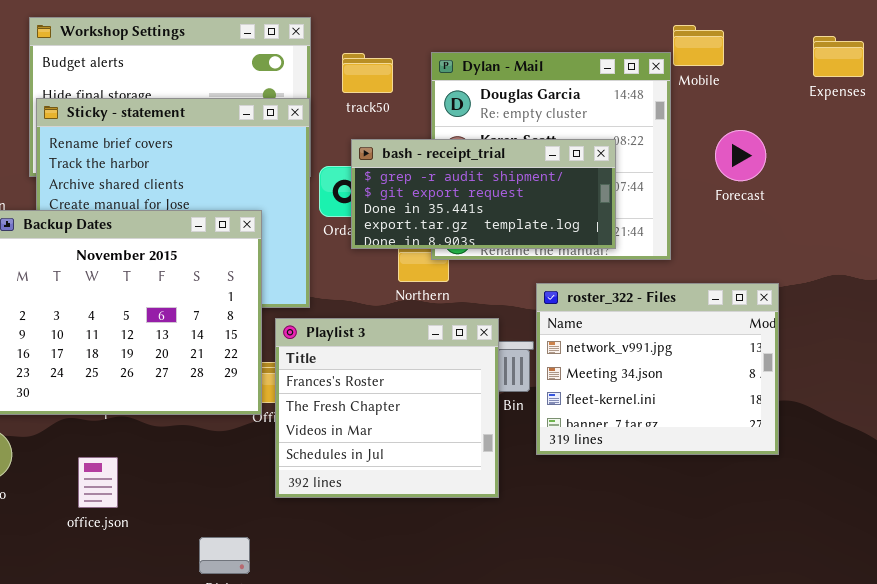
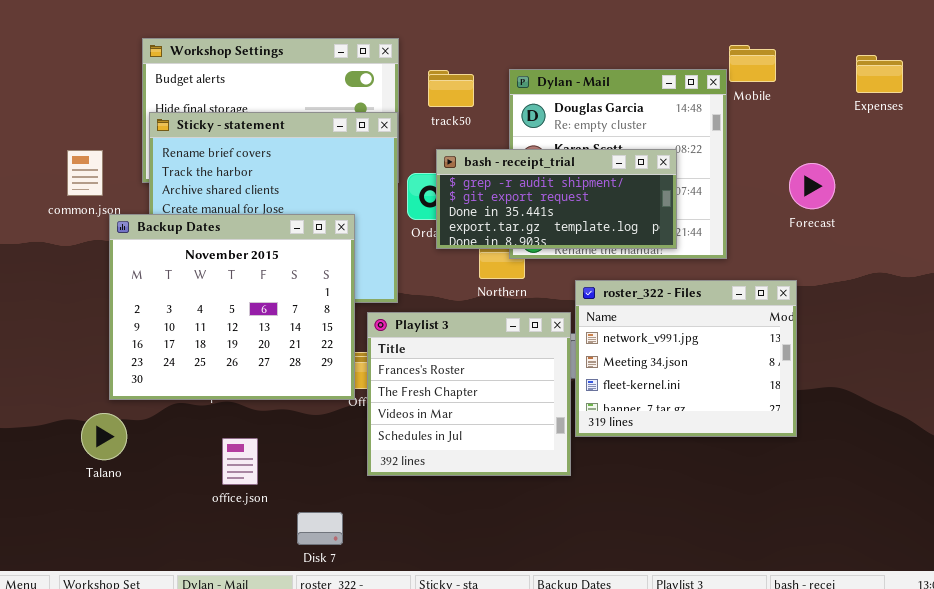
Forecast: [715,130,766,181] -> [789,163,835,209], moved
roster_322 - Files: [536,283,779,455] -> [575,280,797,437], moved
office.json: [78,457,118,508] -> [222,438,258,485], moved

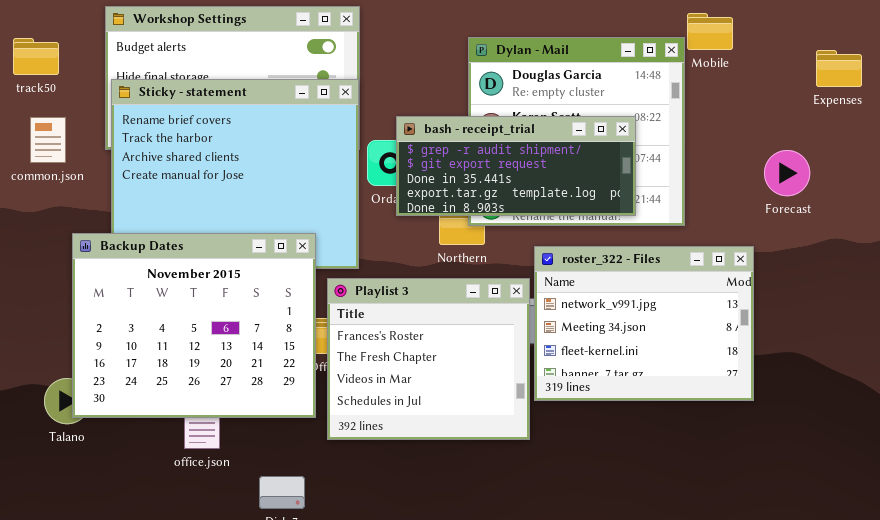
Expenses: [856,55,903,93] -> [816,50,862,87], moved
track50: [428,70,474,107] -> [13,38,59,75], moved
Forecast: [789,163,835,209] -> [764,150,810,196], moved
Backup Dates: [109,214,355,400] -> [72,233,316,418], moved

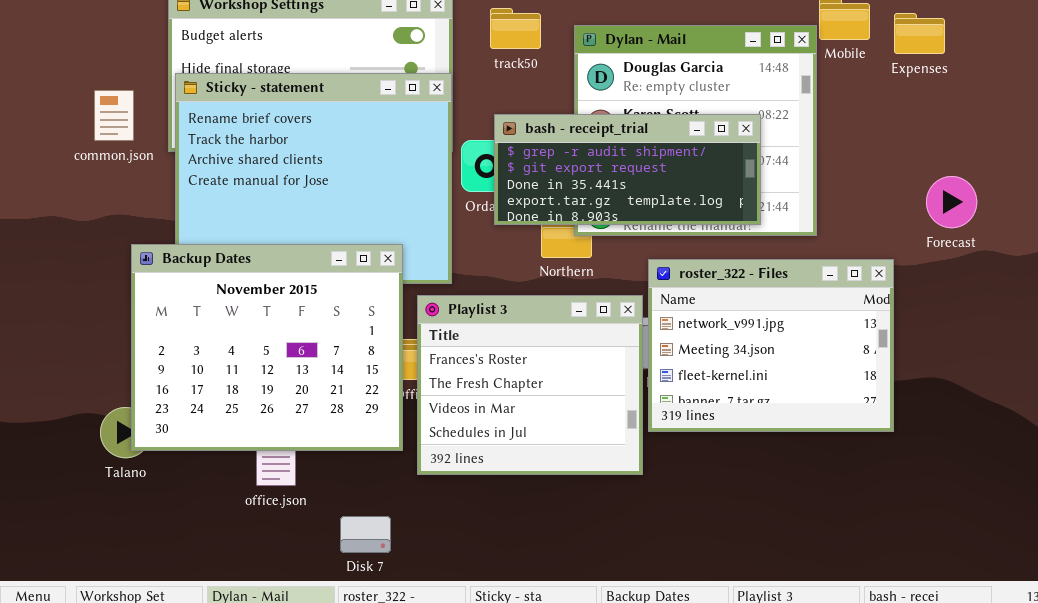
track50: [13,38,59,75] -> [490,8,541,49], moved
Expenses: [816,50,862,87] -> [894,13,945,54], moved
common.json: [30,117,66,163] -> [94,90,134,141], moved
Forecast: [764,150,810,196] -> [926,176,977,228], moved

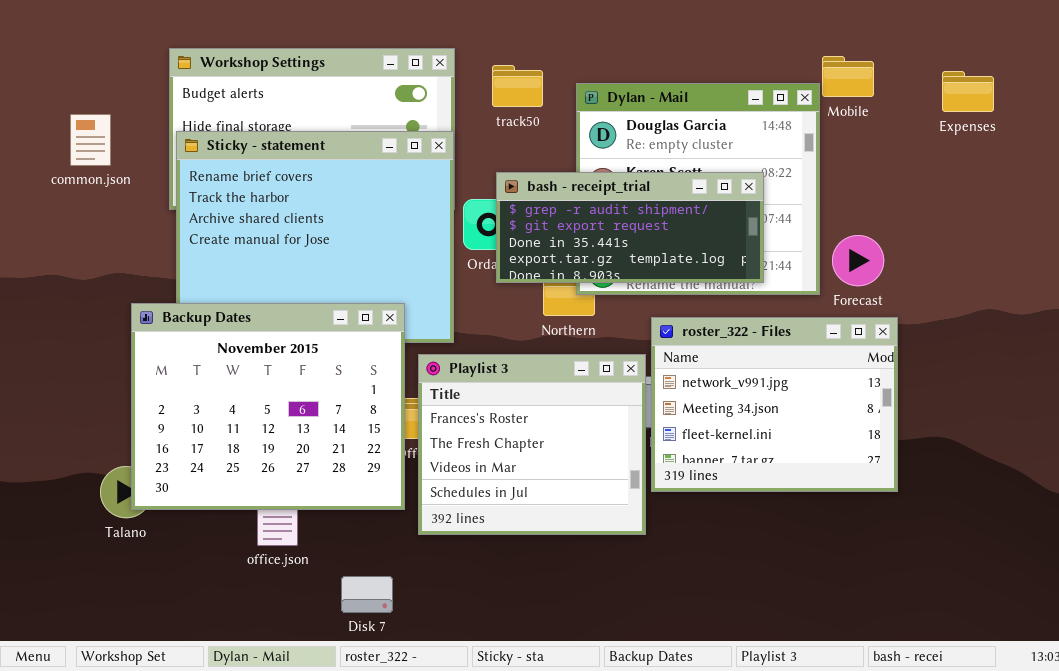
Expenses: [894,13,945,54] -> [942,71,994,112], moved
common.json: [94,90,134,141] -> [70,114,111,166], moved
Forecast: [926,176,977,228] -> [832,235,884,286], moved

